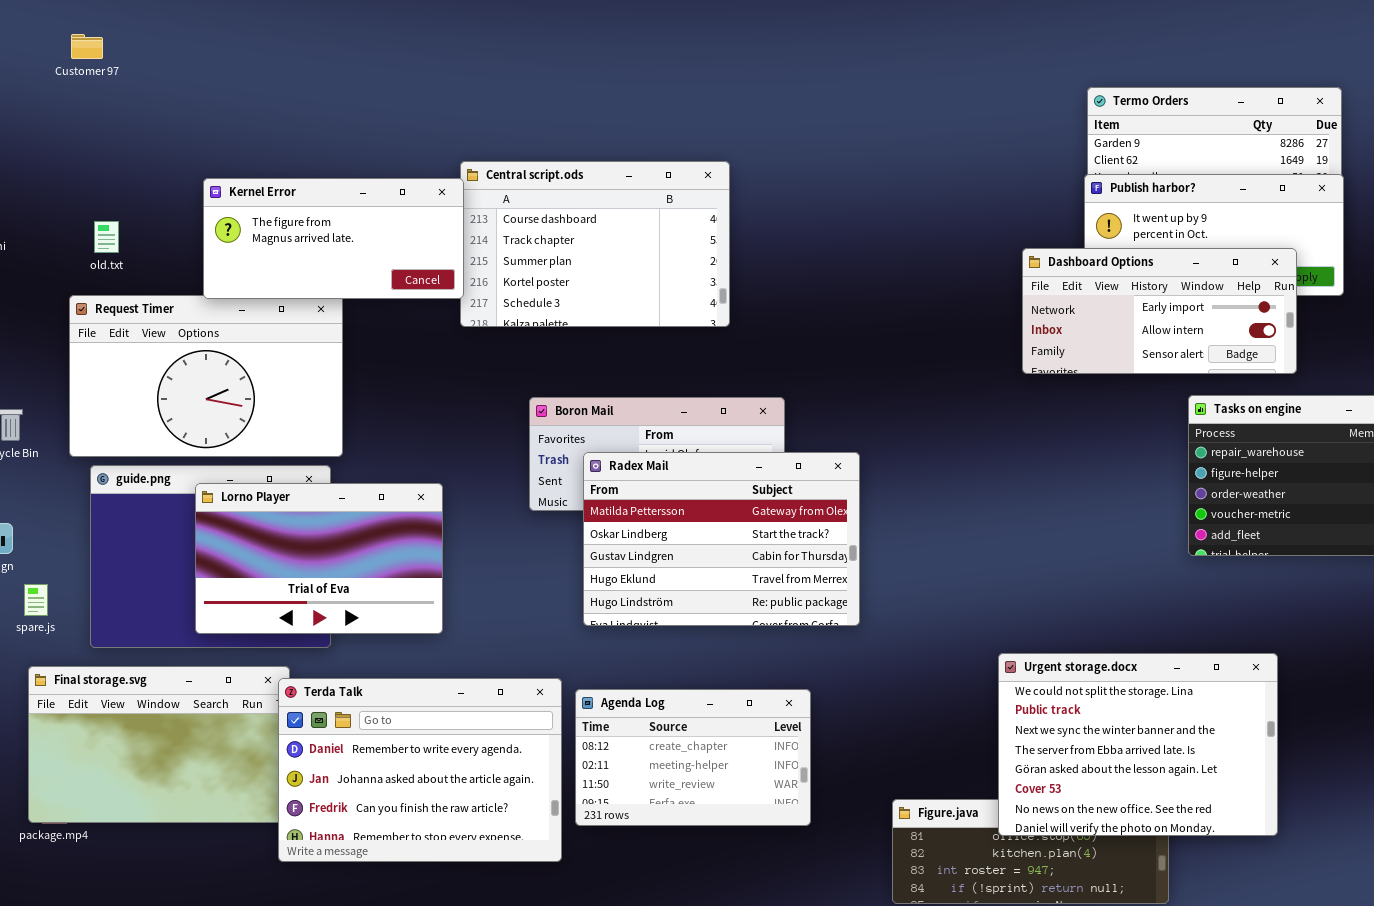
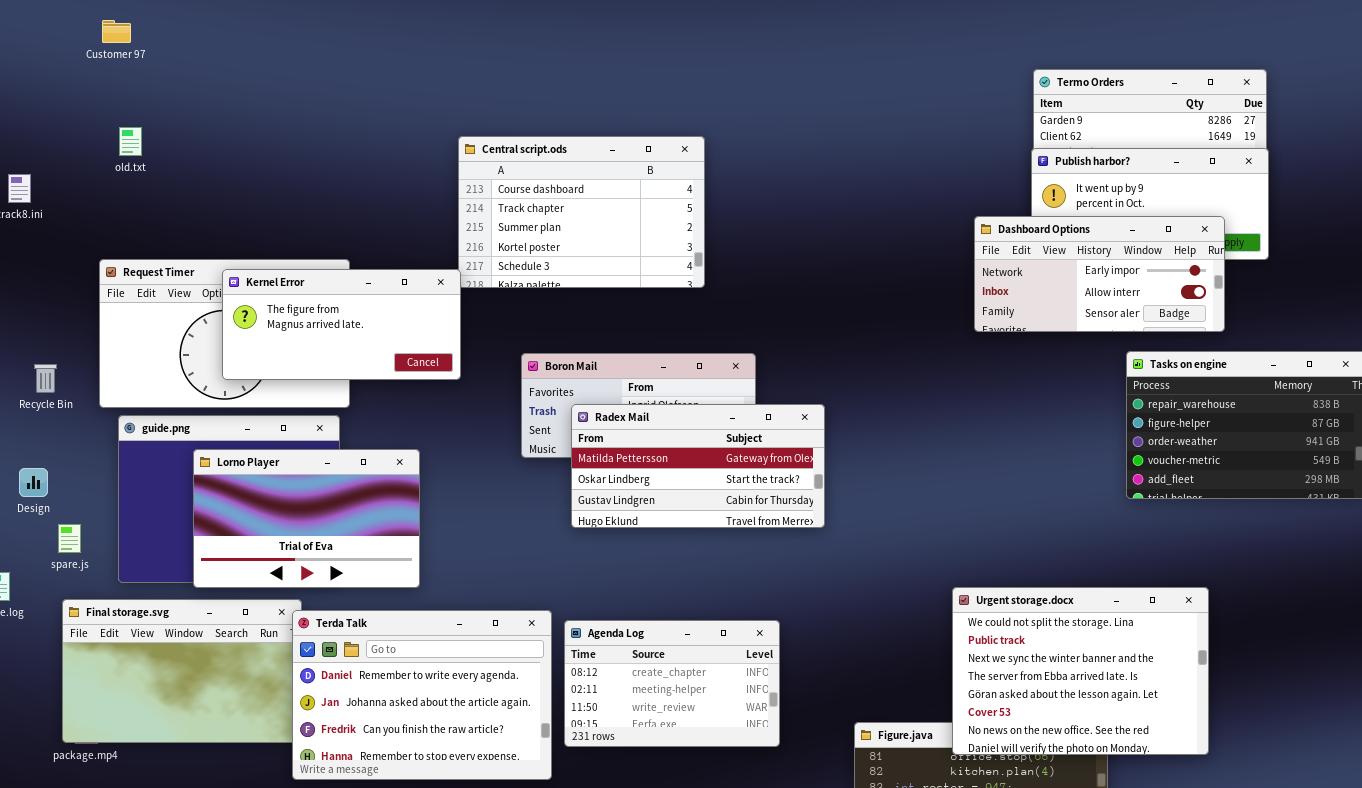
Kernel Error: [203,178,464,299] -> [222,269,461,380], moved
old.txt: [94,221,119,253] -> [119,127,142,156], moved
Radex Mail: [583,452,860,626] -> [571,404,825,528], resized
Lorno Player: [195,483,443,634] -> [193,449,420,588], moved

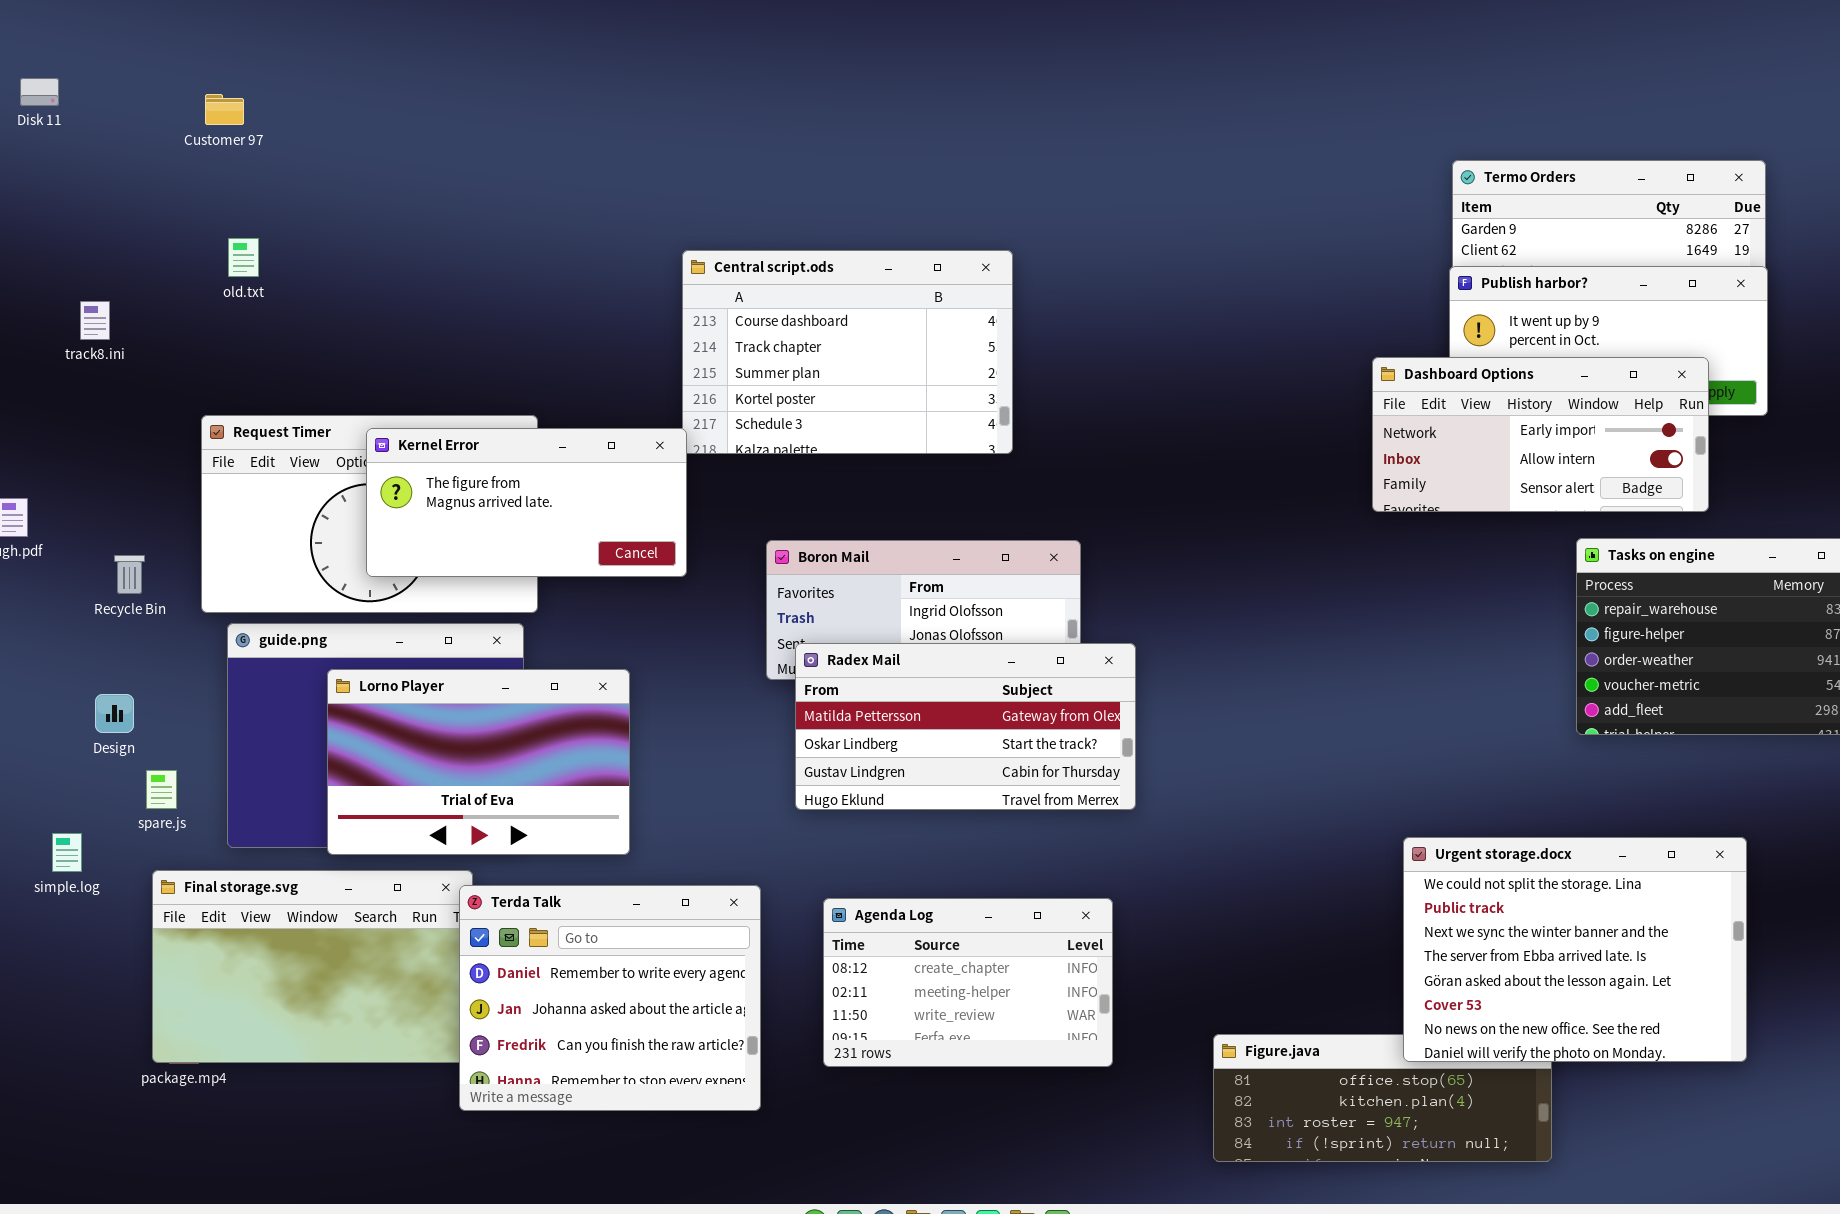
Radex Mail: [571,404,825,528] -> [795,643,1136,810], moved
Urgent storage.docx: [952,587,1209,755] -> [1403,837,1747,1062], moved
Terda Talk: [292,610,552,780] -> [459,885,761,1111], resized

